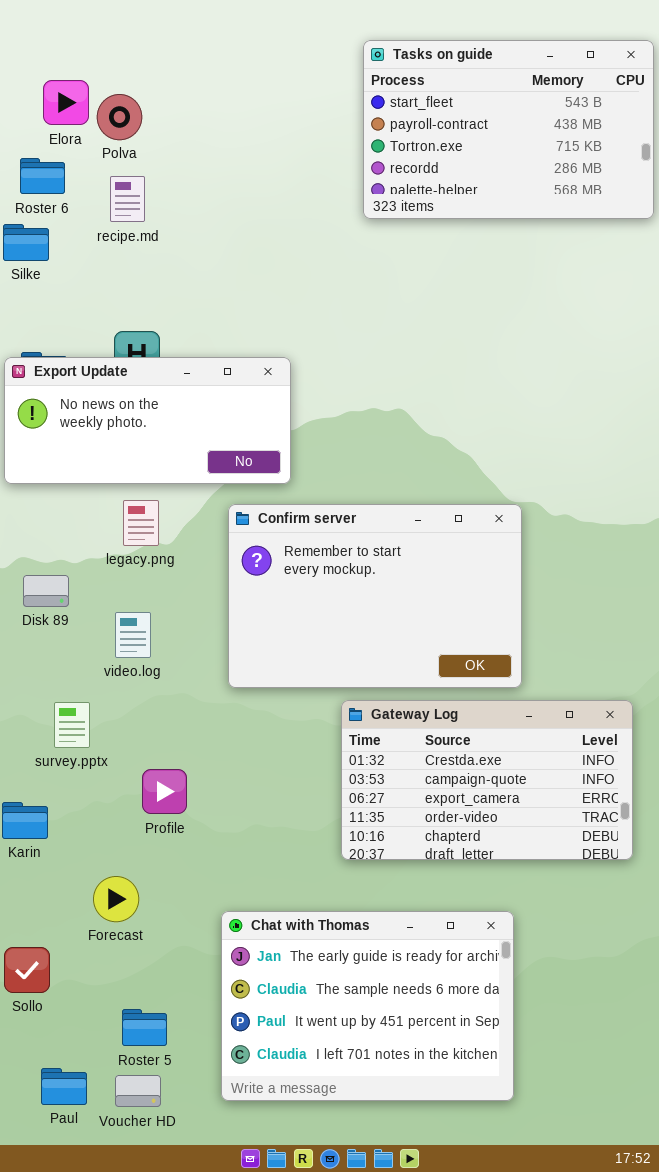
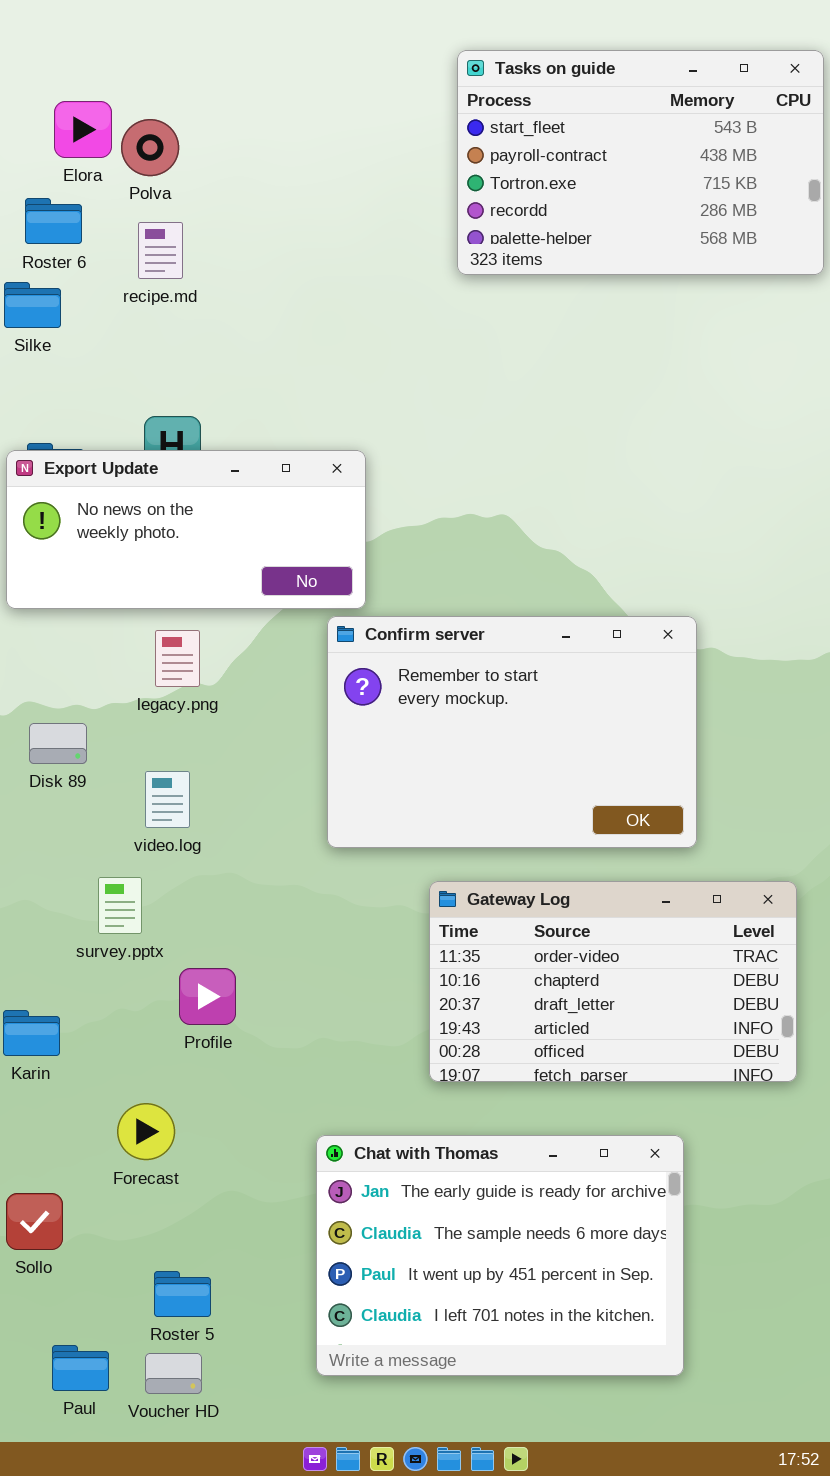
Confirm server: [228,504,522,688] -> [327,616,697,848], moved
Gateway Log: [341,700,633,860] -> [429,881,797,1082], scrolled down 3 rows
survey.pptx: [54,702,90,748] -> [98,877,142,934], moved
Chat with Thomas: [221,911,514,1101] -> [316,1135,684,1376], moved

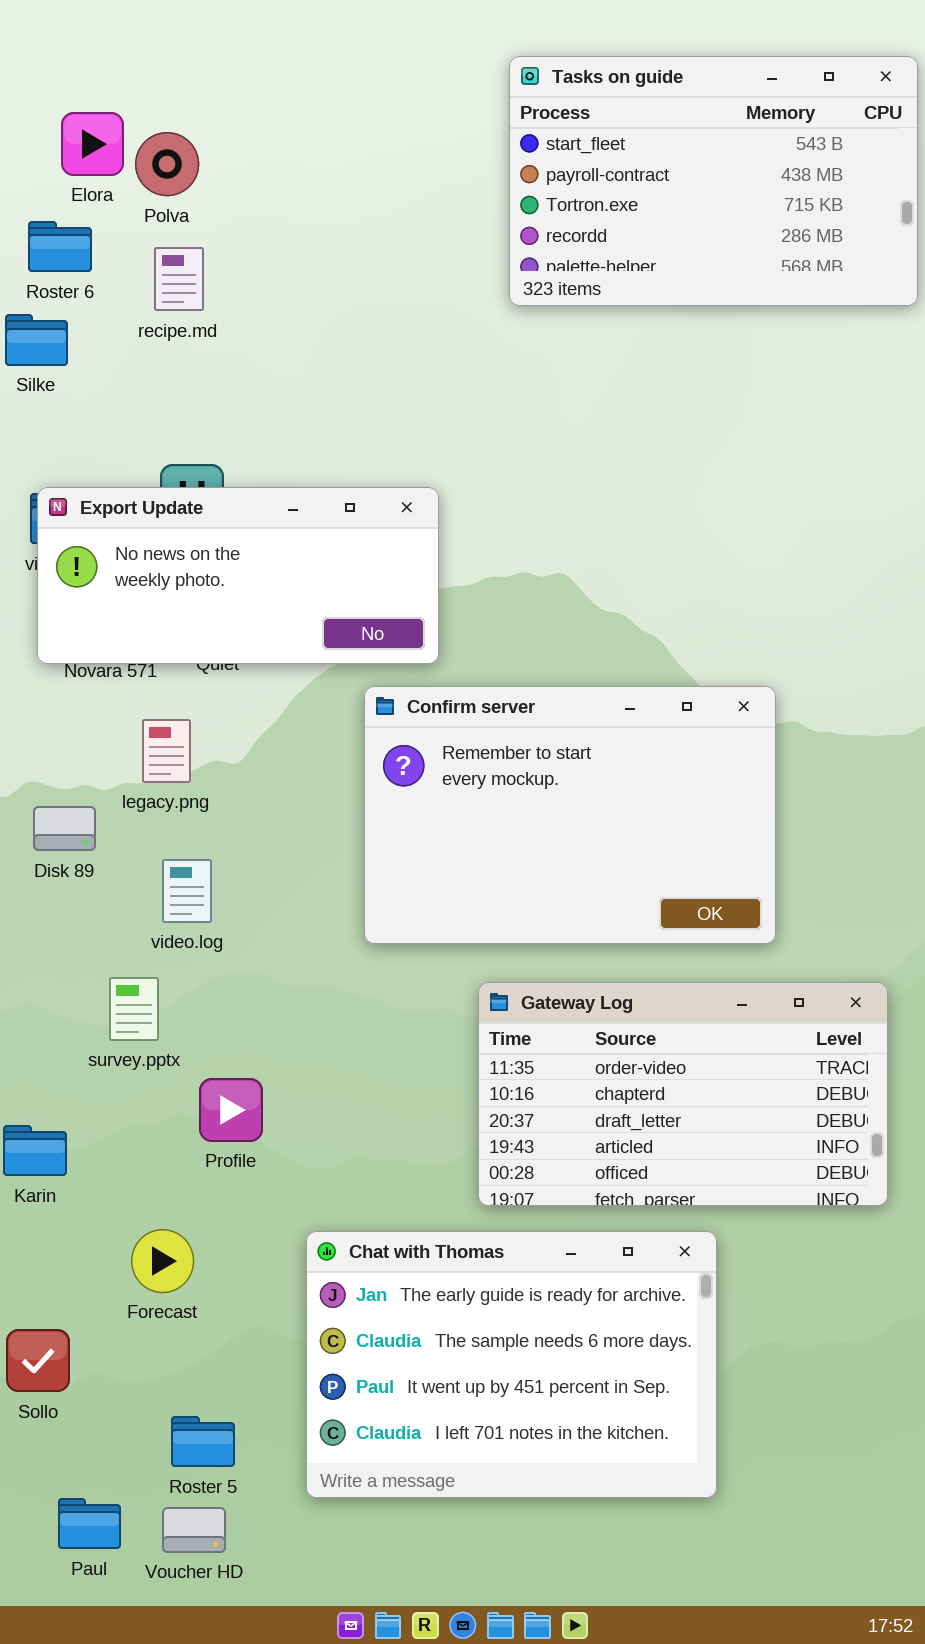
Export Update: [6,450,366,609] -> [37,487,439,664], moved
legacy.png: [155,630,200,687] -> [142,719,191,783], moved
Chat with Thomas: [316,1135,684,1376] -> [306,1231,717,1498], moved

